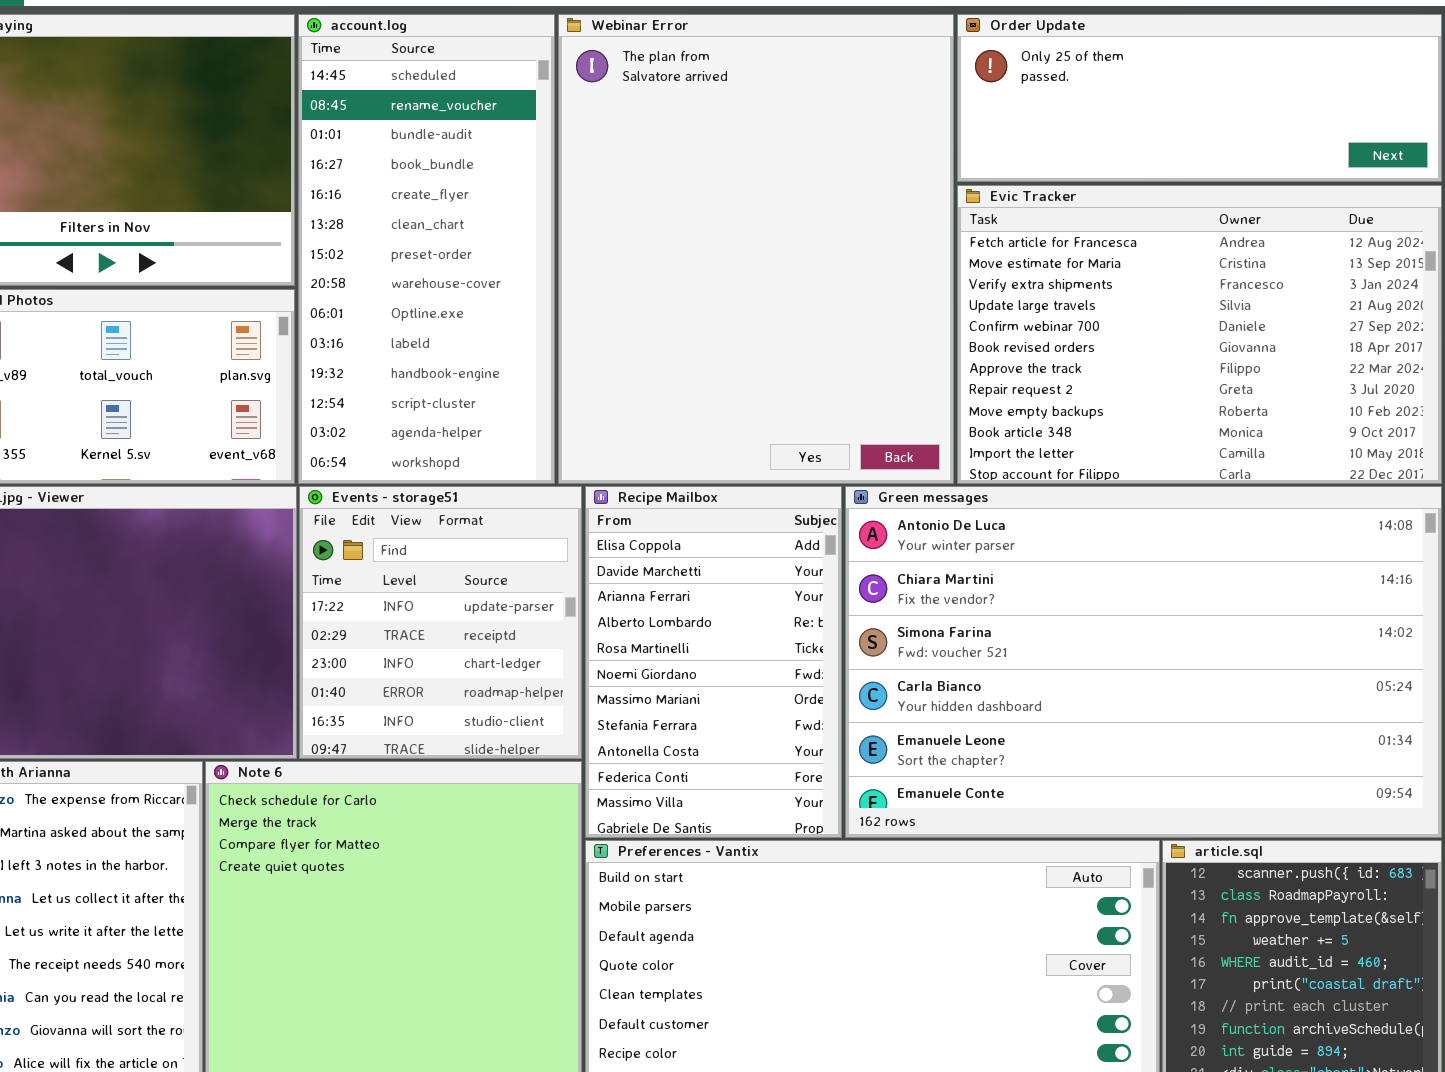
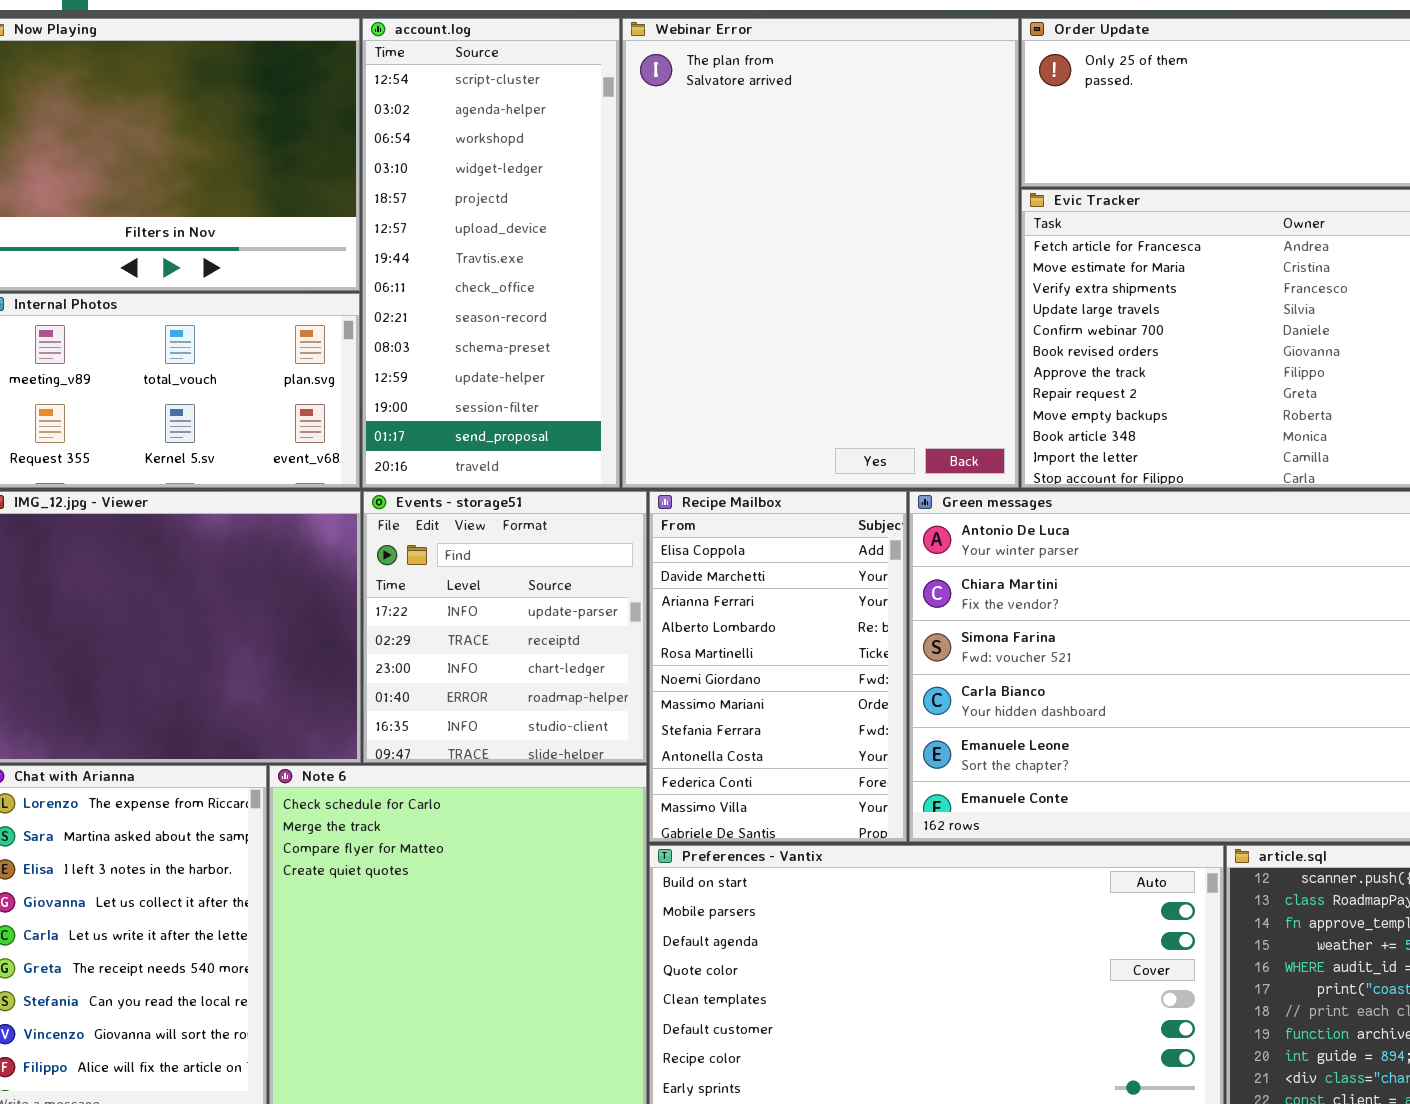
account.log: [298,14,555,484] -> [362,18,620,488], scrolled down 11 rows

